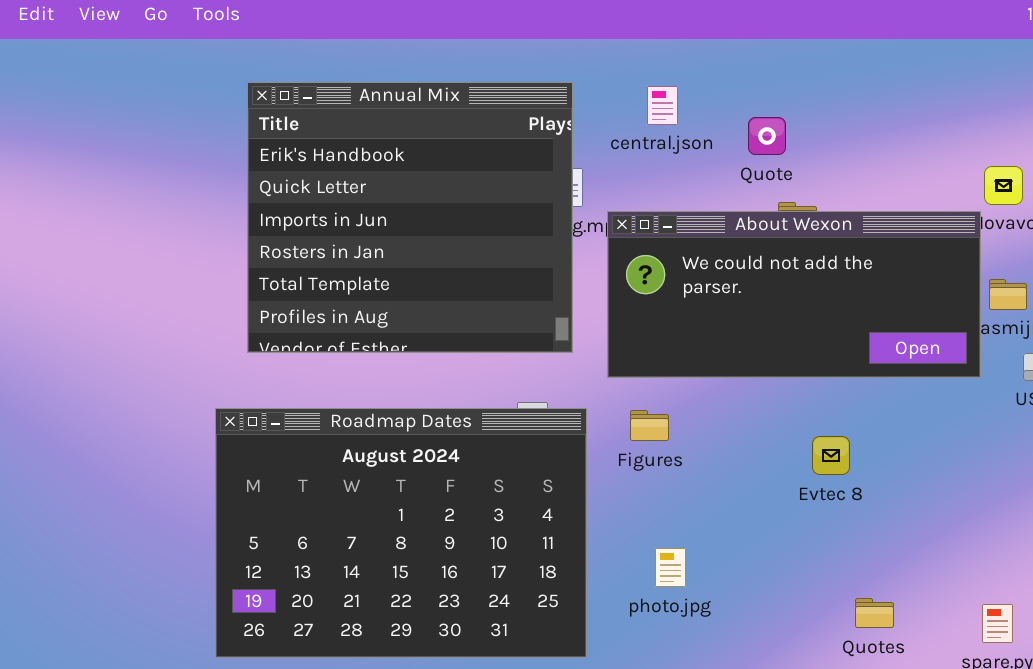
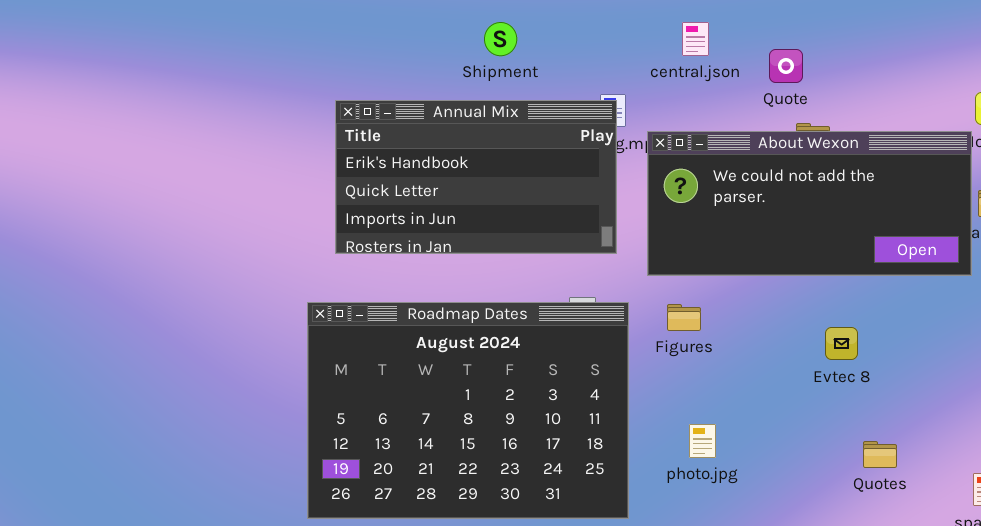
Annual Mix: [247,82,573,353] -> [335,100,617,254], resized
Quotes: [855,598,894,628] -> [863,441,897,468], moved

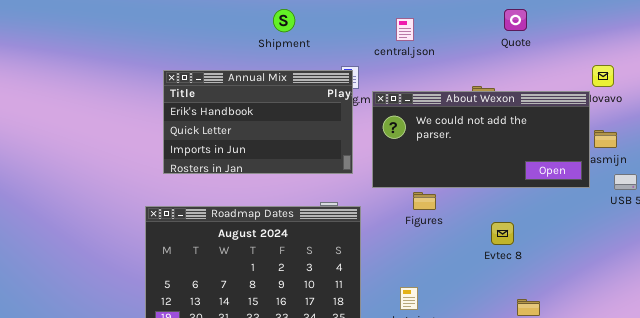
Shipment: [484,22,517,56] -> [273,9,295,32], moved
Quote: [769,49,803,83] -> [504,9,527,31], moved
Figures: [667,304,701,331] -> [413,192,436,210], moved

